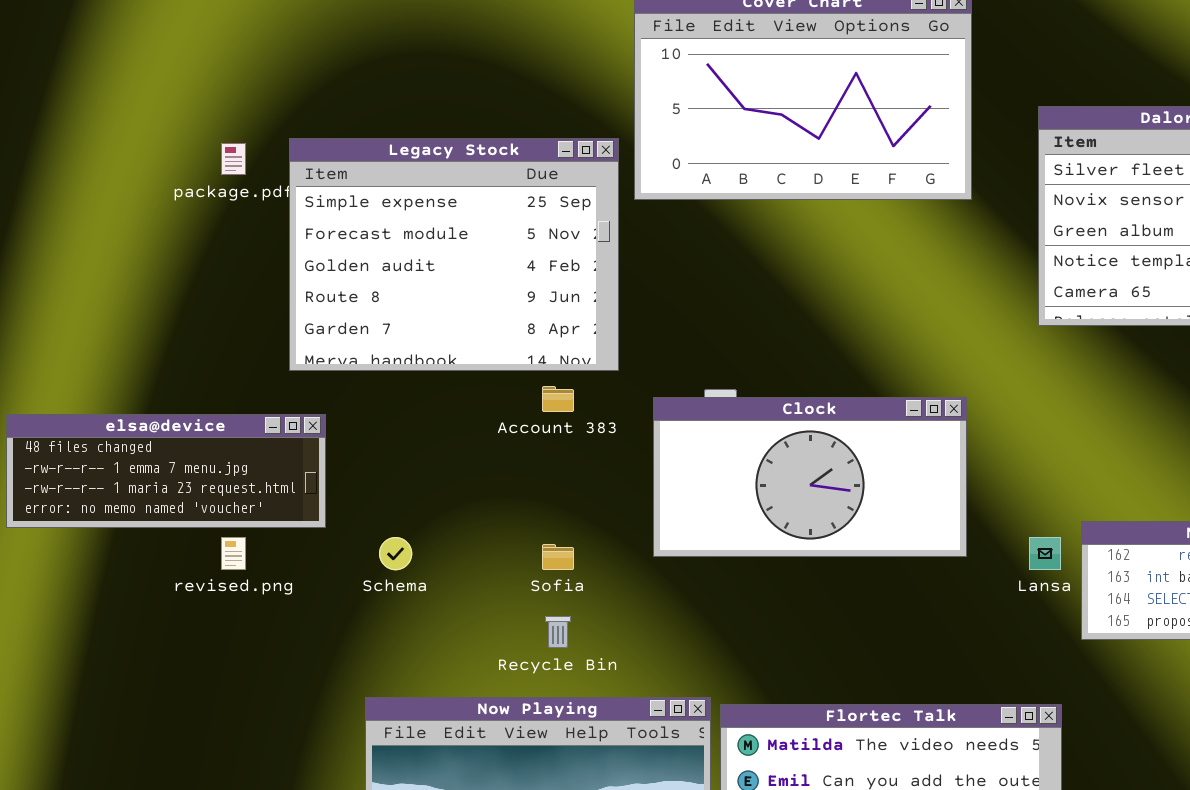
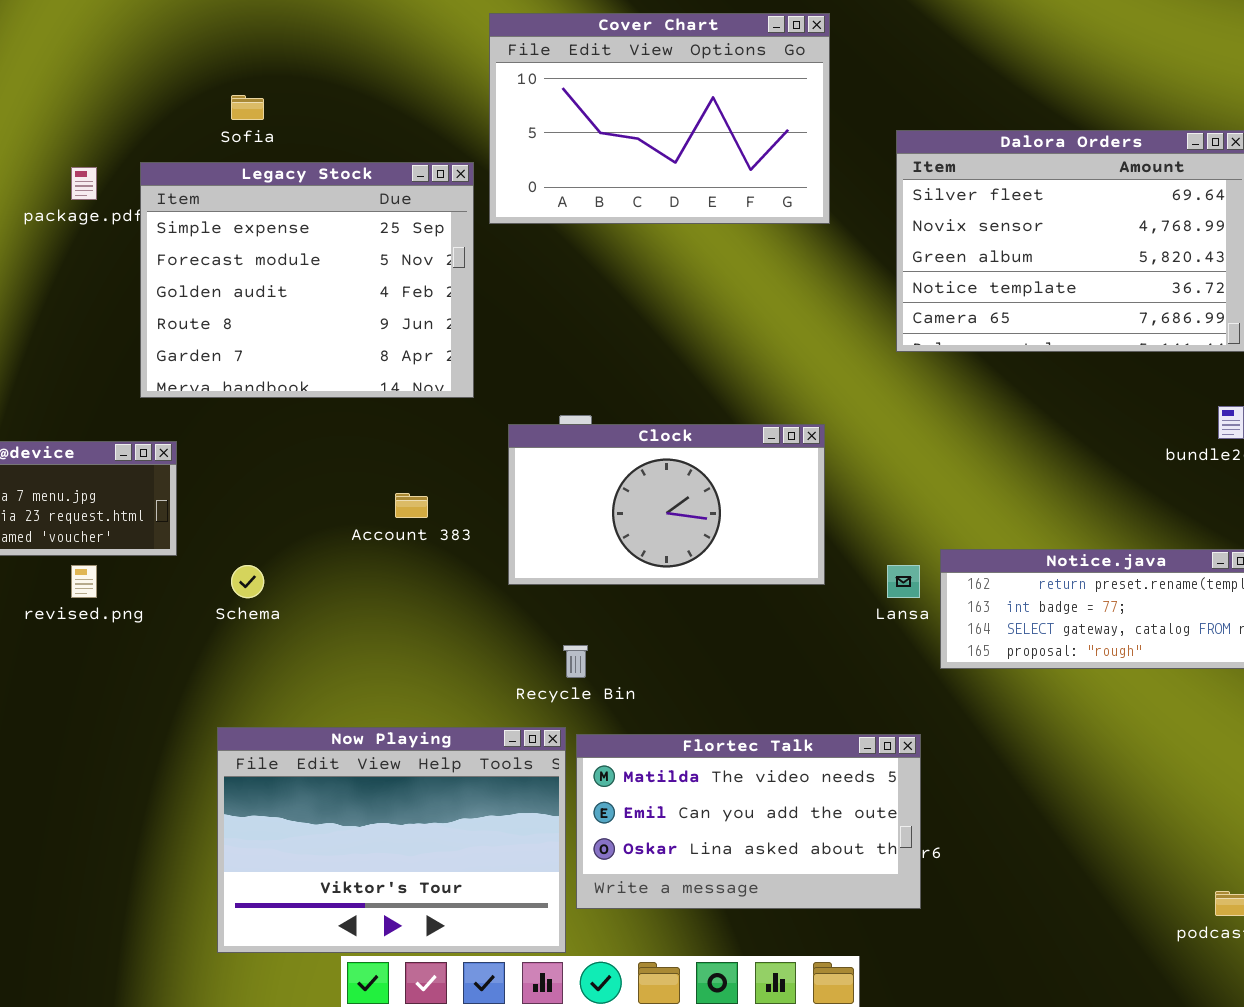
Account 383: [542,386,574,412] -> [395,493,428,518], moved
Sofia: [542,544,574,570] -> [231,95,264,120], moved
Recycle Bin: [545,616,571,648] -> [563,645,588,678], moved

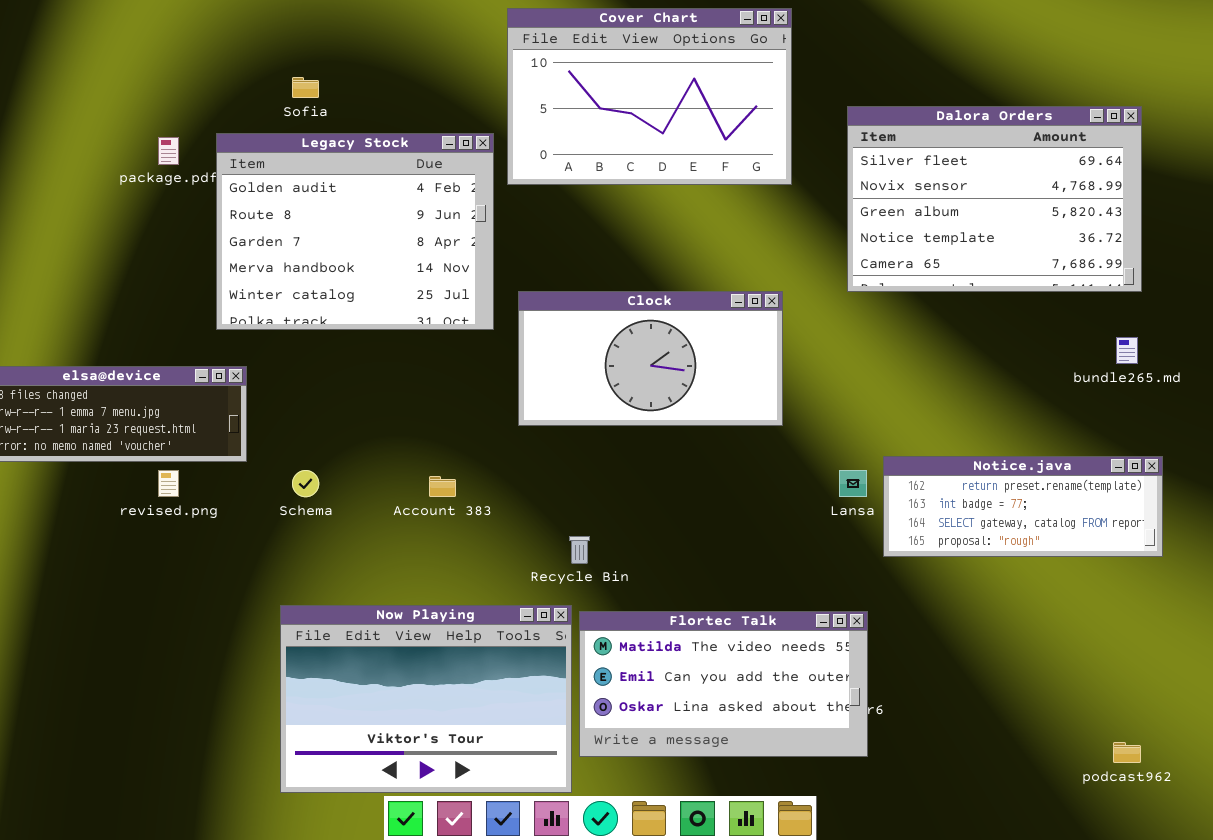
Legacy Stock: [140,162,474,398] -> [216,133,494,330], scrolled down 2 rows
Clock: [508,424,825,585] -> [518,291,783,426], moved
Account 383: [395,493,428,518] -> [429,476,456,497], moved

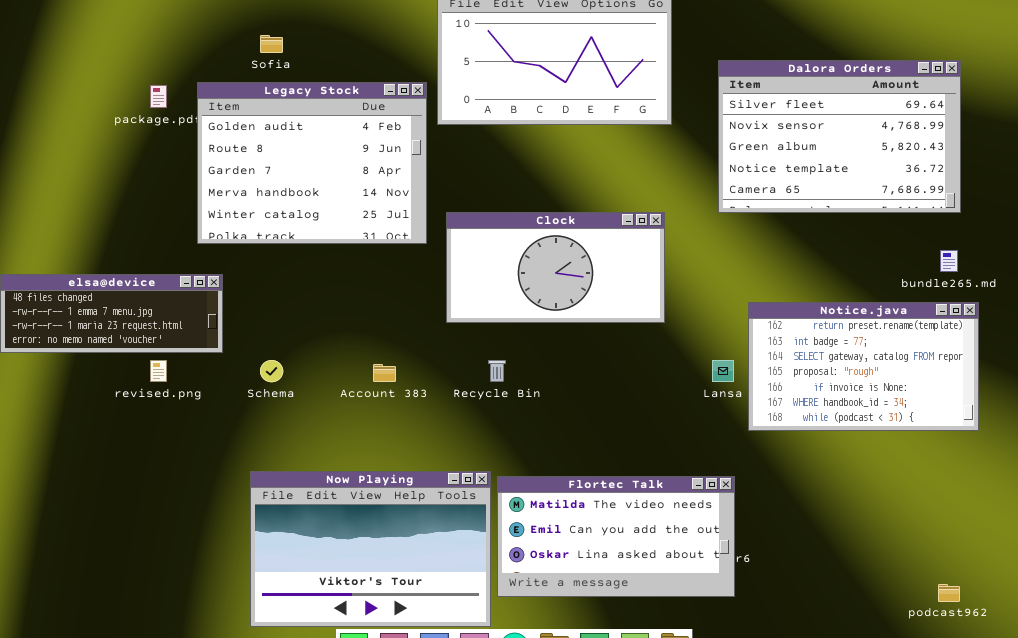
Notice.java: [883,456,1163,557] -> [748,302,979,431], resized
Recycle Bin: [569,536,590,564] -> [488,360,506,382], moved

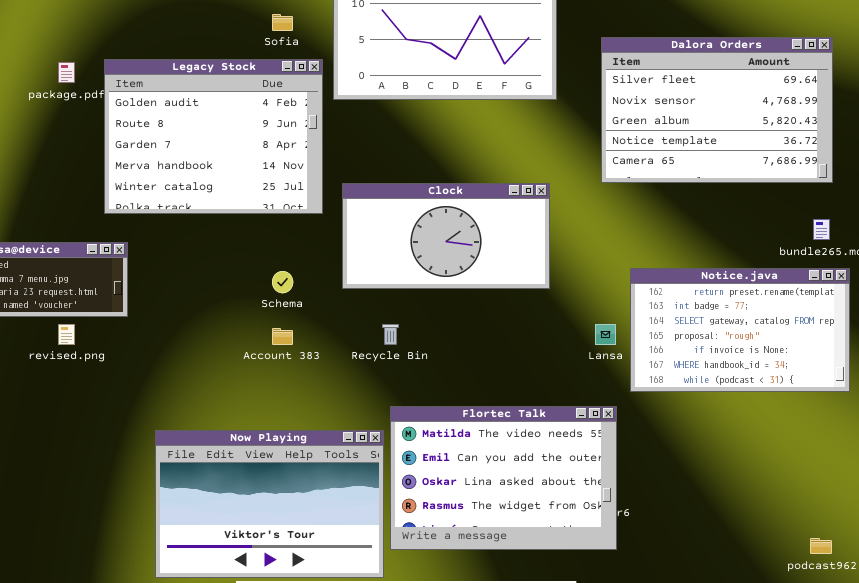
Sofia: [260,35,283,53] -> [272,14,293,31], moved
Schema: [260,360,283,382] -> [272,271,293,293], moved
Flortec Talk: [497,476,735,597] -> [390,406,617,550], resized

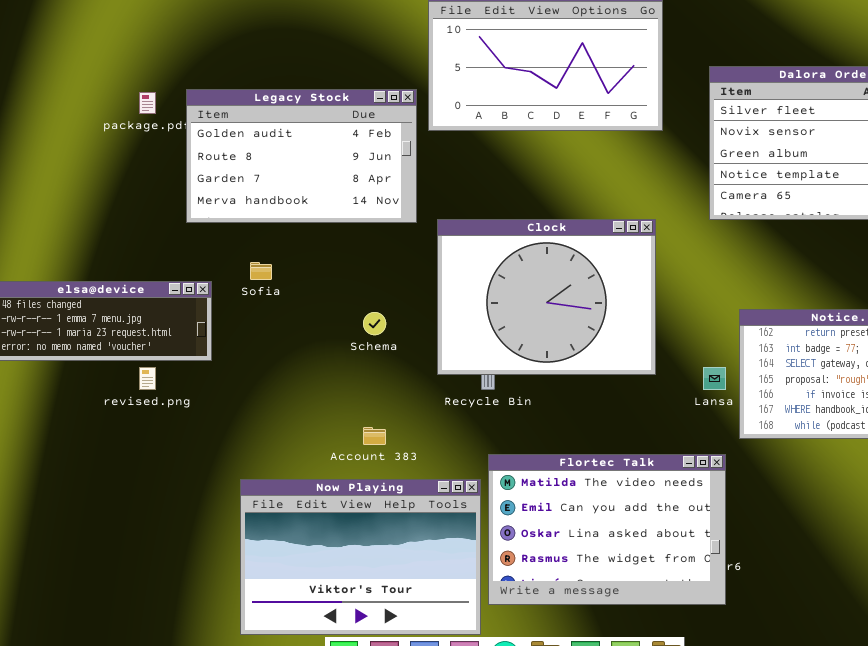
Sofia: [272,14,293,31] -> [250,262,272,280], moved
Legacy Stock: [104,59,323,214] -> [186,89,417,223], resized
Clock: [342,183,550,289] -> [437,219,656,375], resized
Account 383: [272,328,293,345] -> [363,427,386,445], moved

